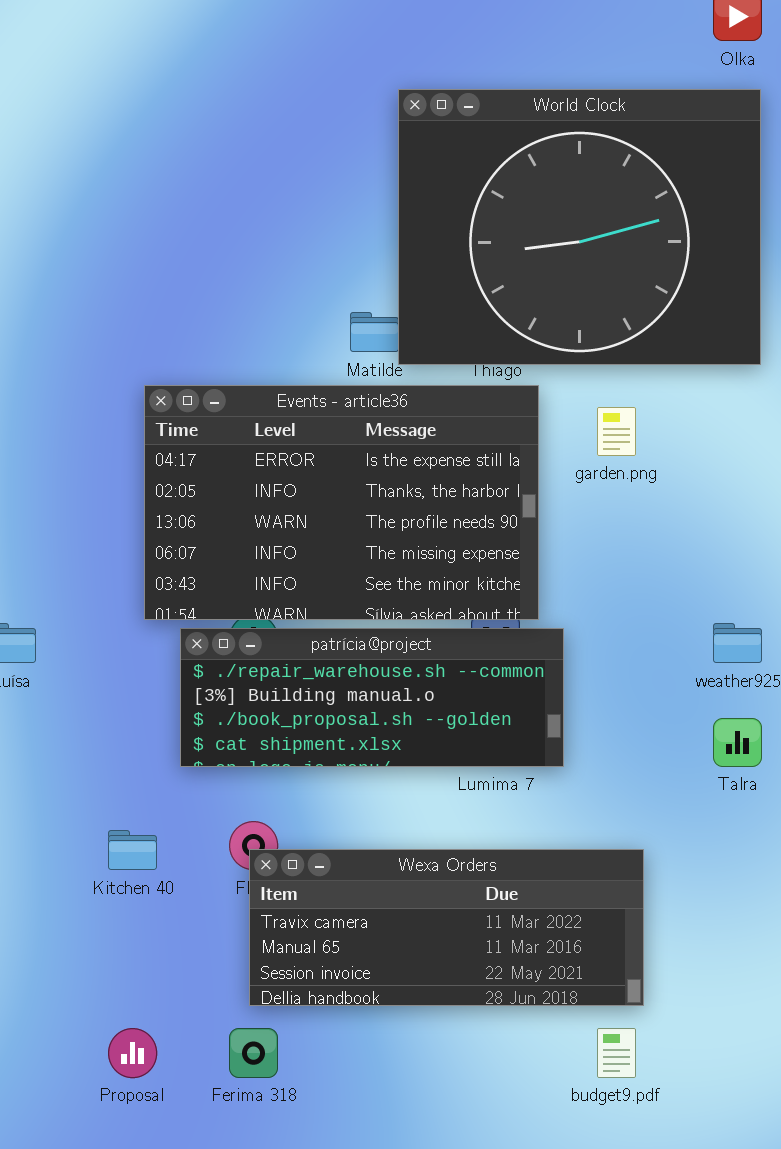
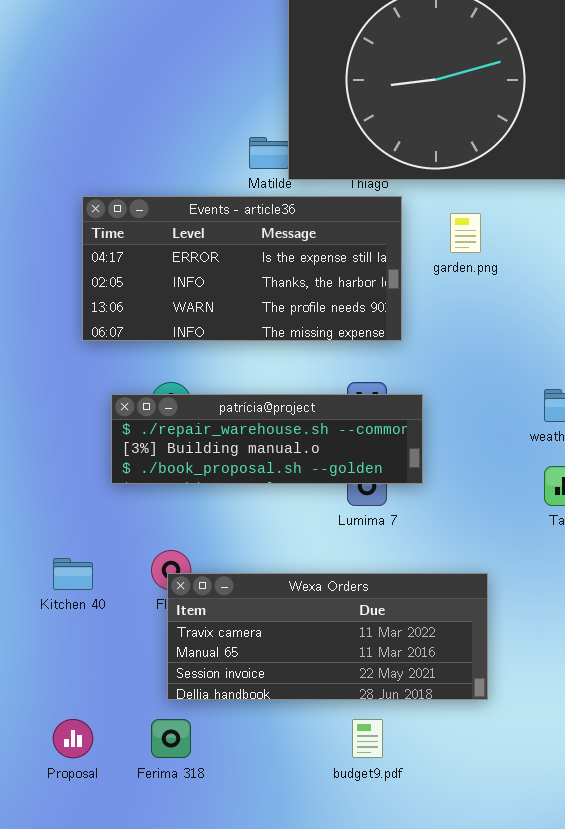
Events - article36: [144,385,539,620] -> [82,196,402,341], resized
patrícia@project: [180,628,564,767] -> [111,394,423,484], resized
budget9.pdf: [597,1028,636,1078] -> [352,719,383,758], moved

